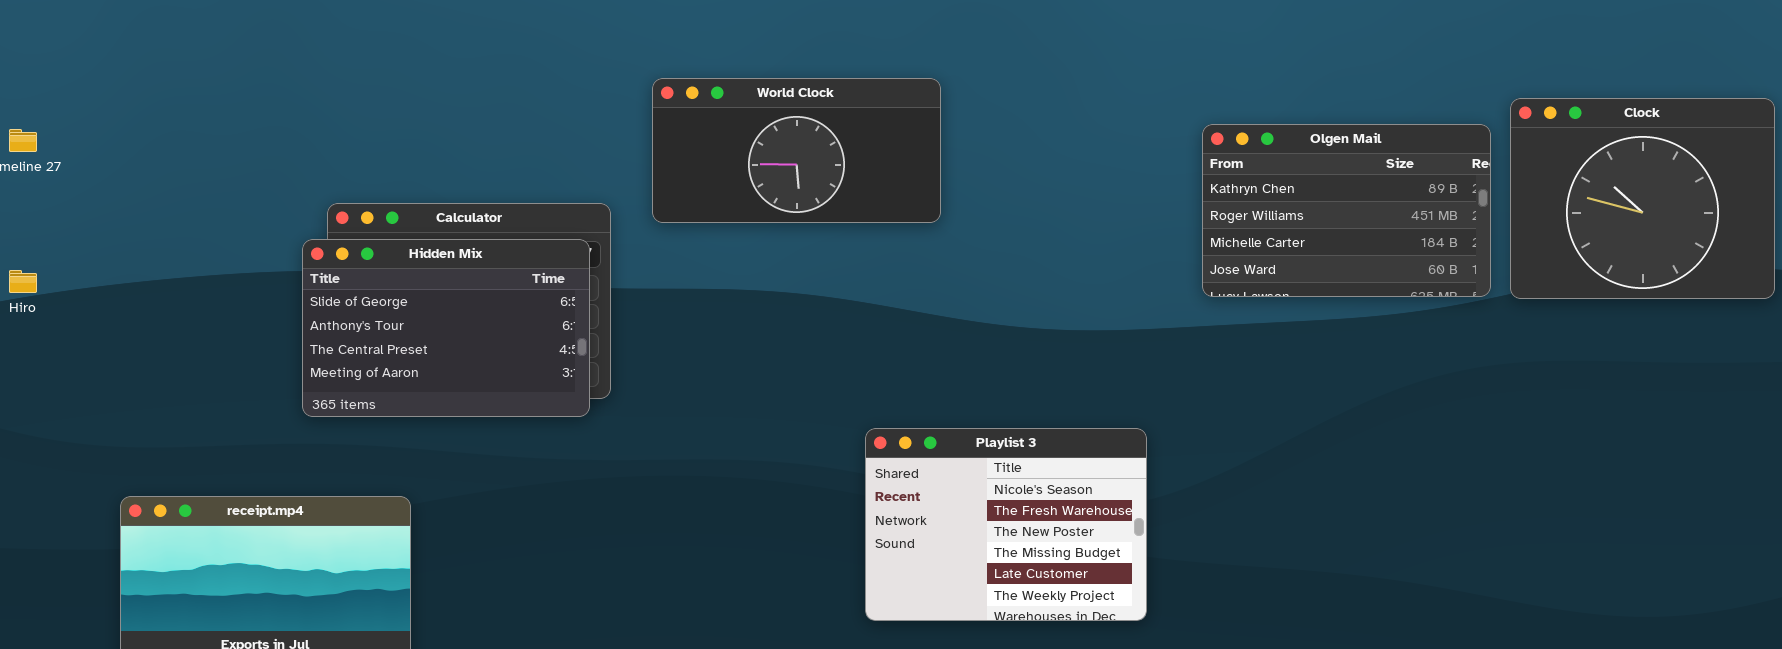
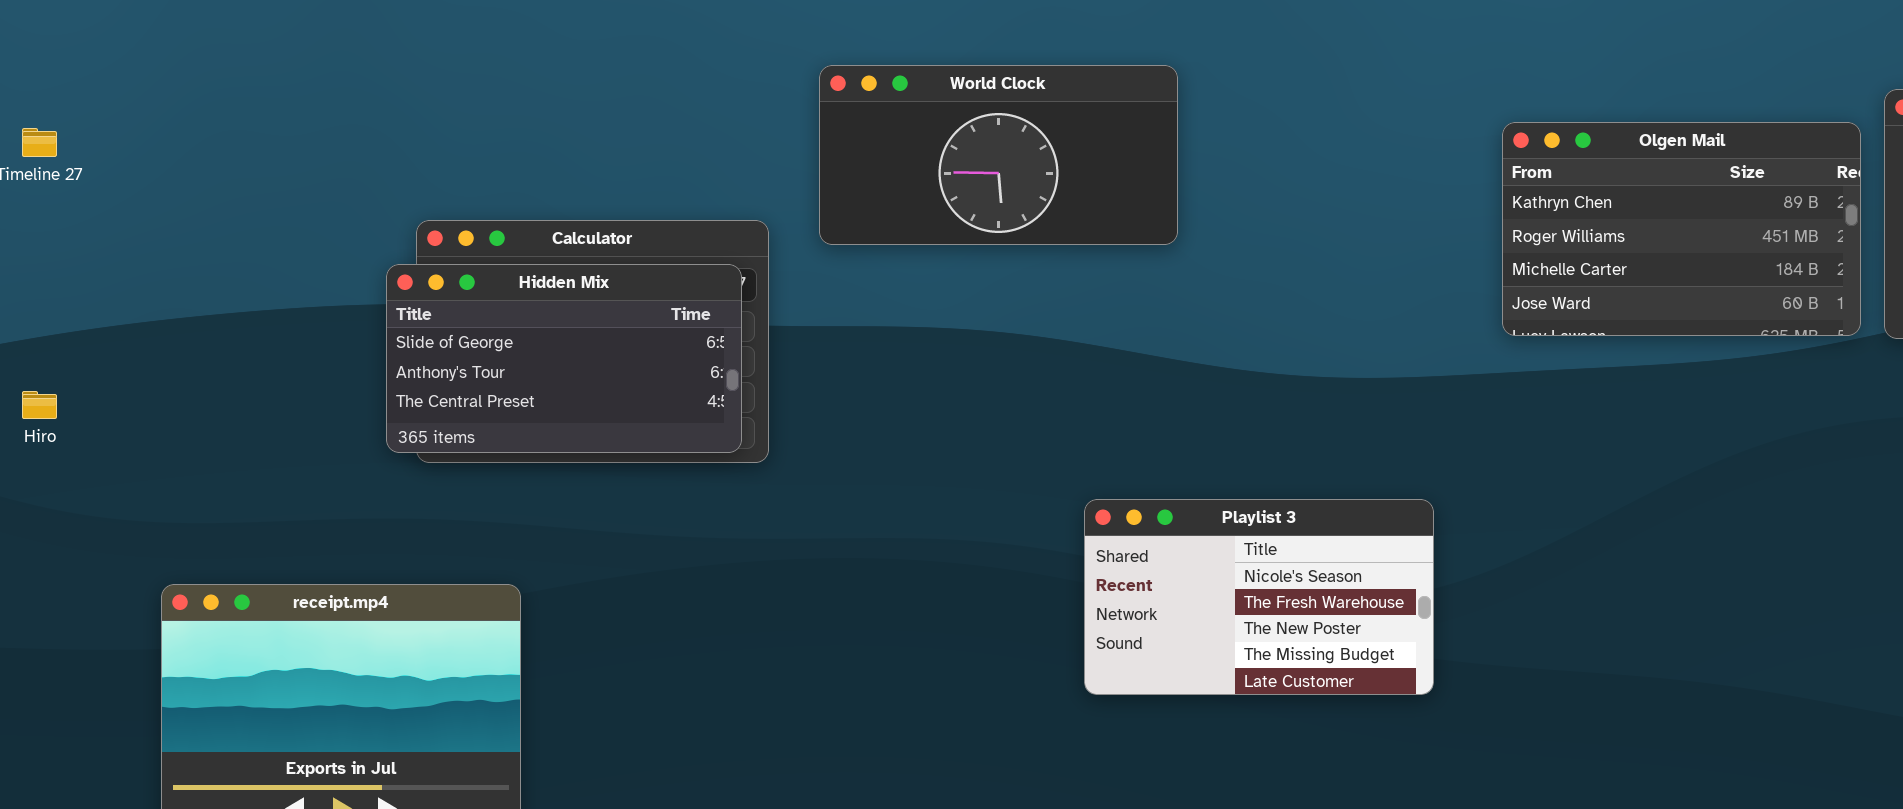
Hidden Mix: [302,239,590,417] -> [386,264,742,453], resized
Hiro: [9,270,37,293] -> [22,391,57,419], moved
Playlist 3: [865,428,1147,621] -> [1084,499,1434,695], resized

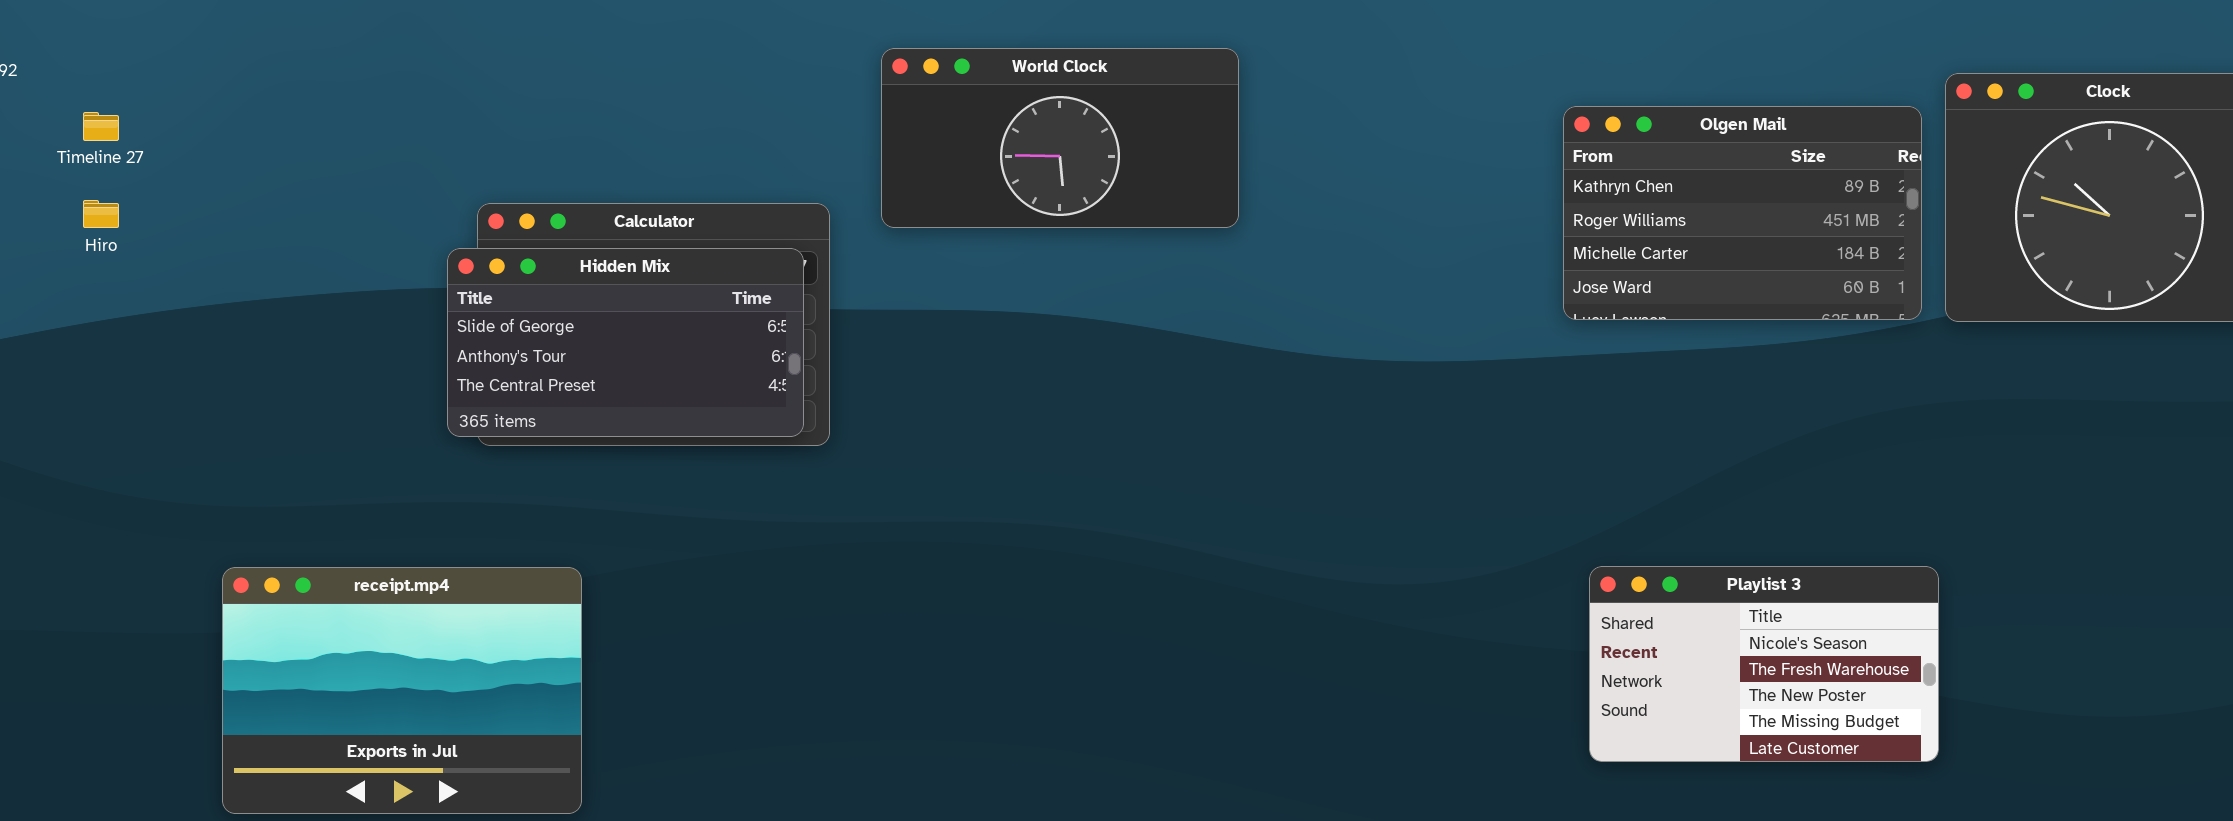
Hiro: [22,391,57,419] -> [83,200,119,228], moved
Playlist 3: [1084,499,1434,695] -> [1589,566,1939,762], moved

